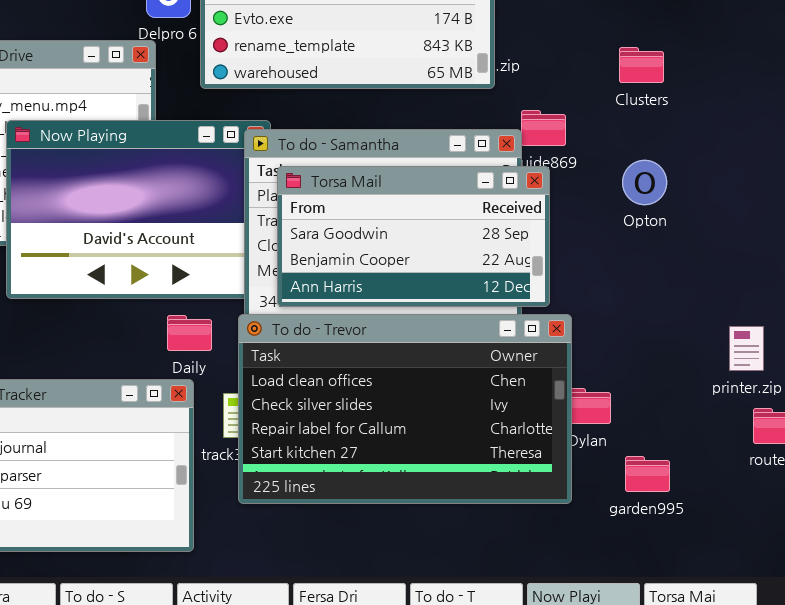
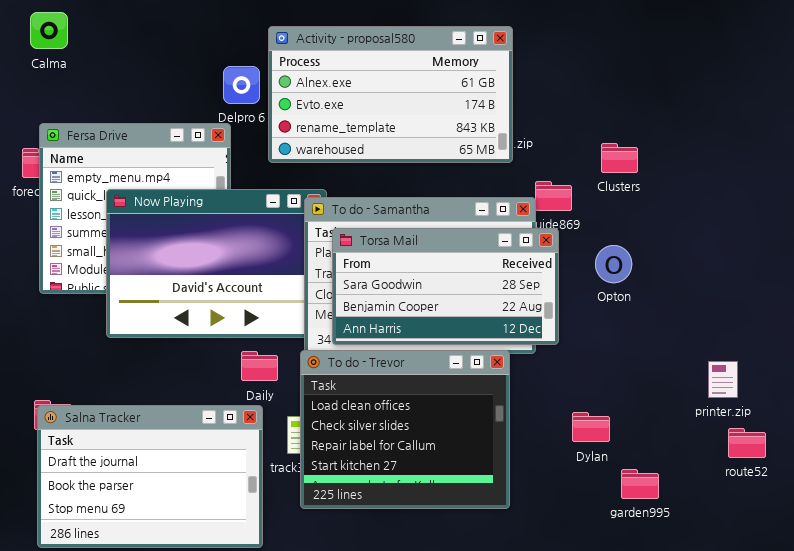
Clusters: [619,47,664,83] -> [601,143,638,173], moved
Opton: [622,160,667,205] -> [595,245,632,283], moved
To do - Trevor: [238,314,572,504] -> [300,350,510,509], resized

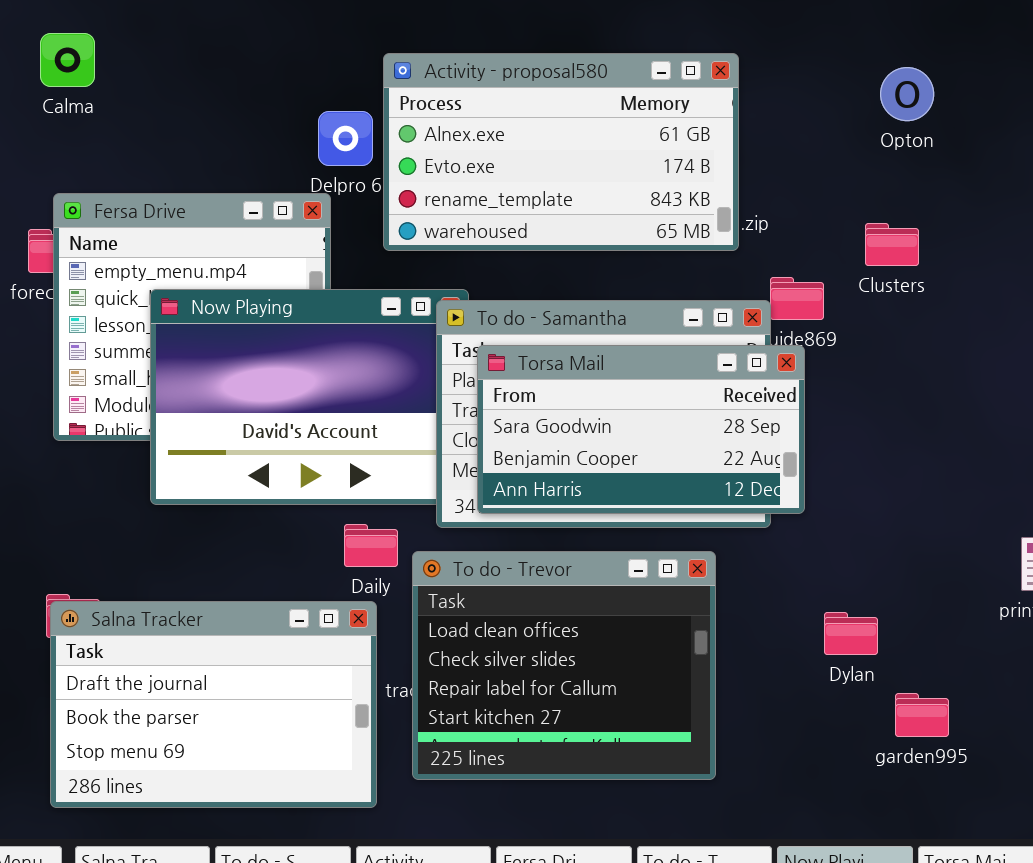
Opton: [595,245,632,283] -> [880,67,934,121], moved
To do - Trevor: [300,350,510,509] -> [412,551,716,780], moved

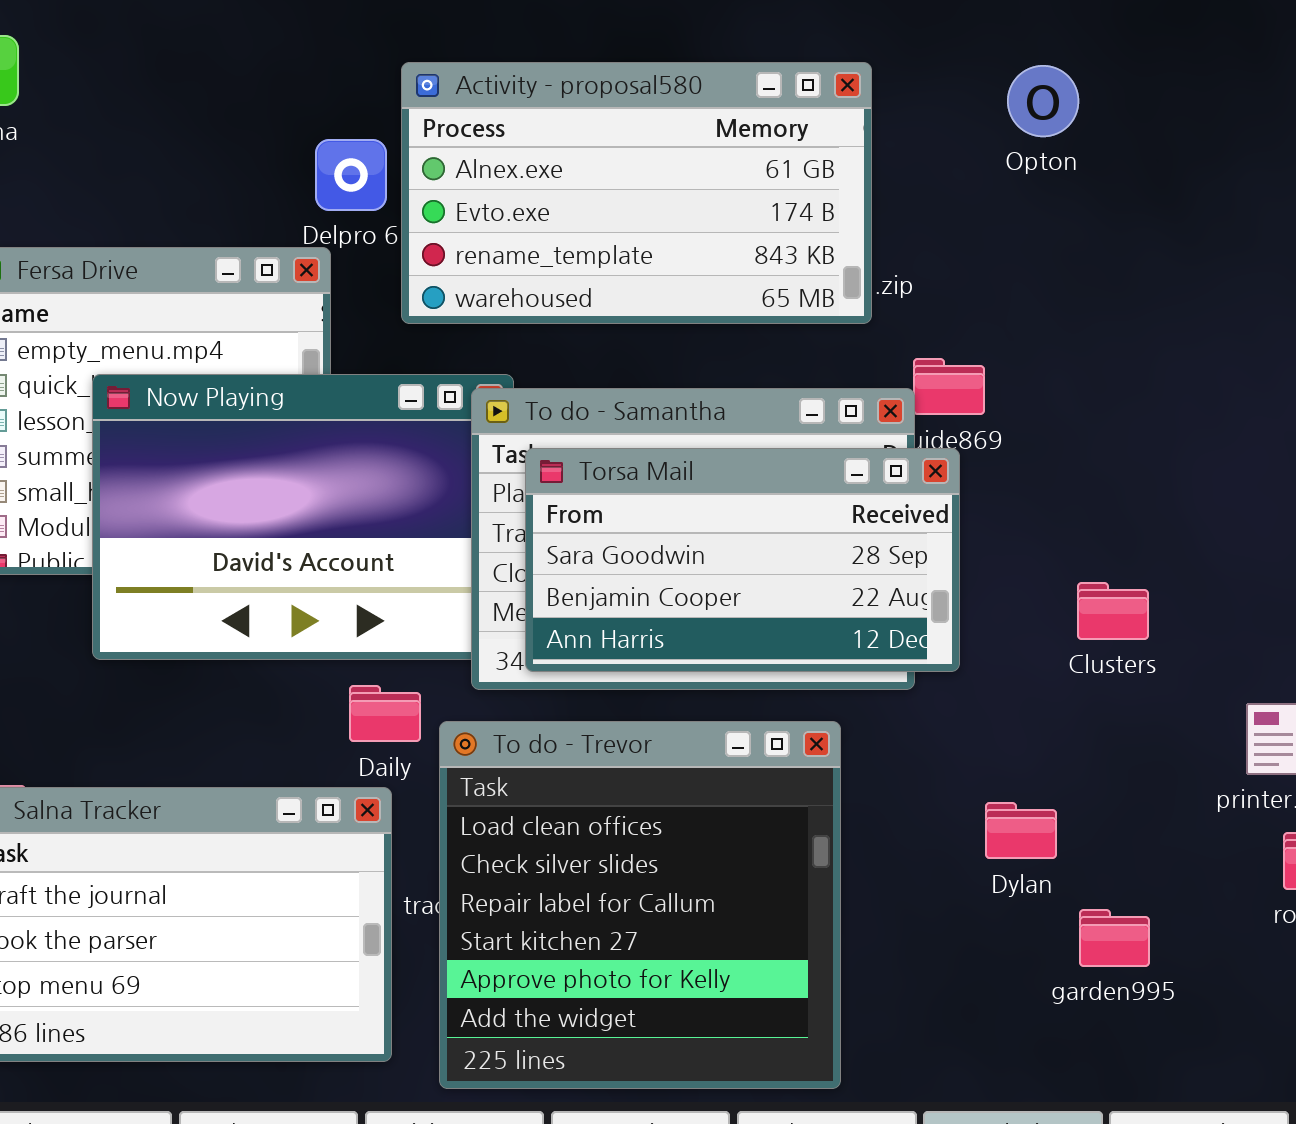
Opton: [880,67,934,121] -> [1007,65,1079,137], moved
Clusters: [865,223,919,266] -> [1077,582,1149,640], moved
To do - Trevor: [412,551,716,780] -> [439,721,841,1089], resized

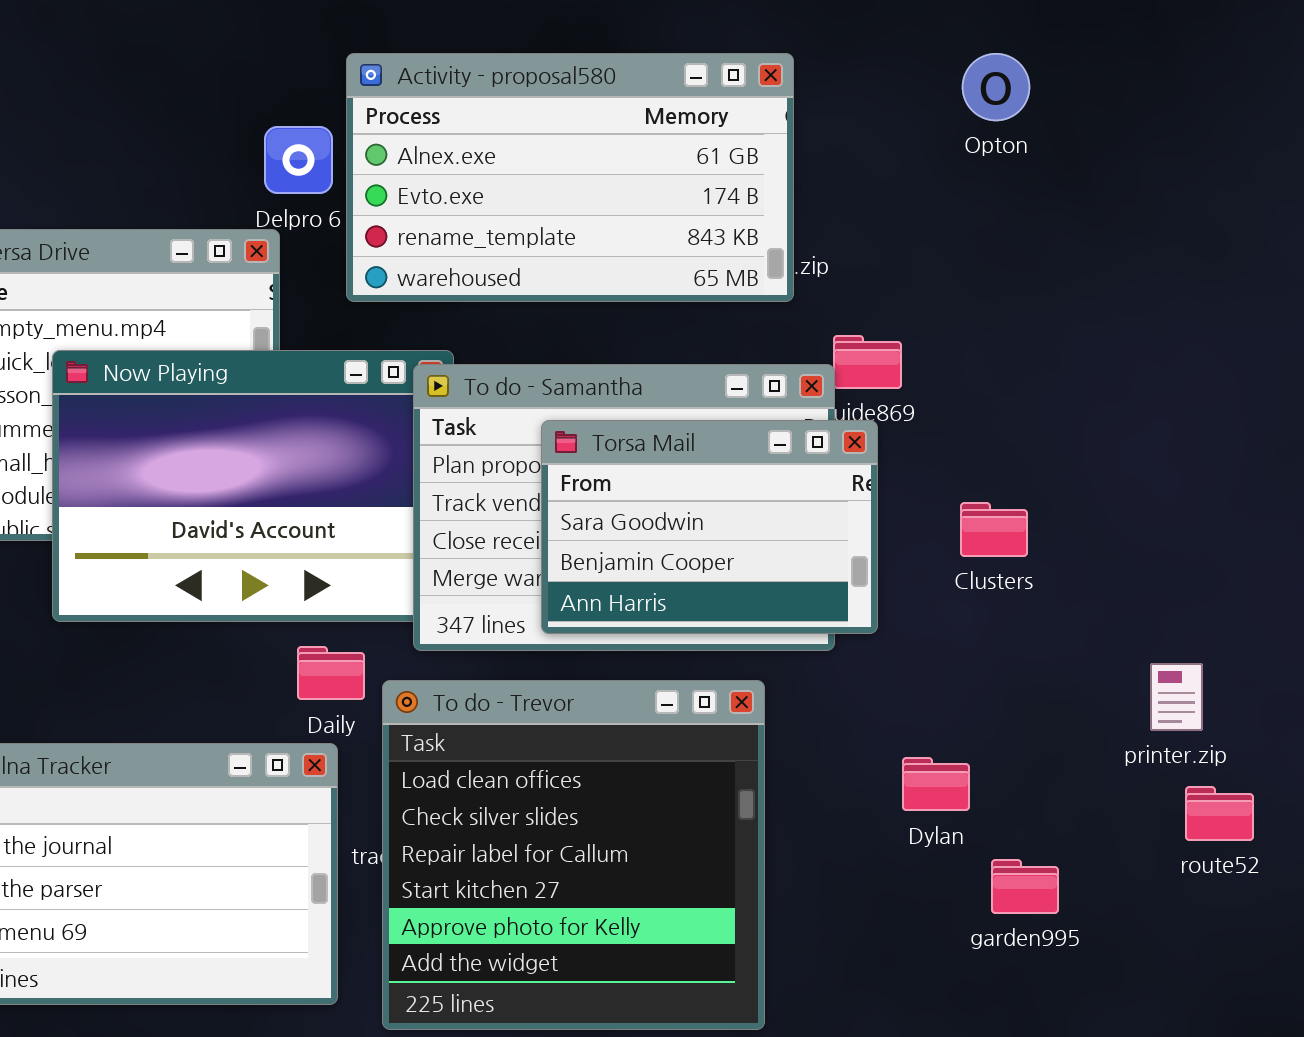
Opton: [1007,65,1079,137] -> [962,53,1030,121], moved
Torsa Mail: [525,448,960,672] -> [541,420,878,634], resized
Clusters: [1077,582,1149,640] -> [960,502,1028,557], moved

